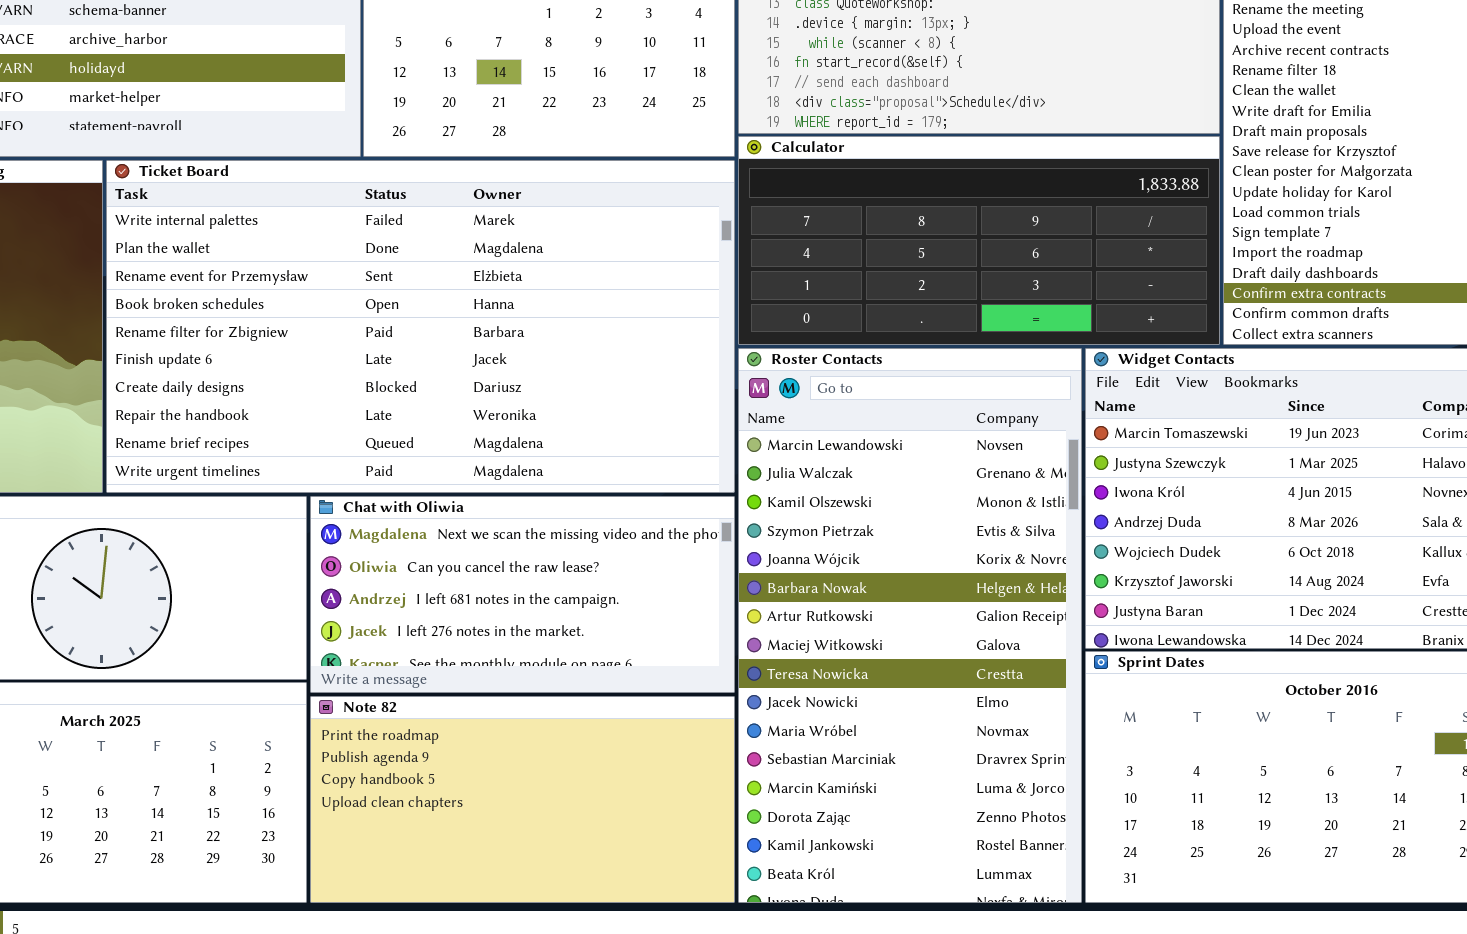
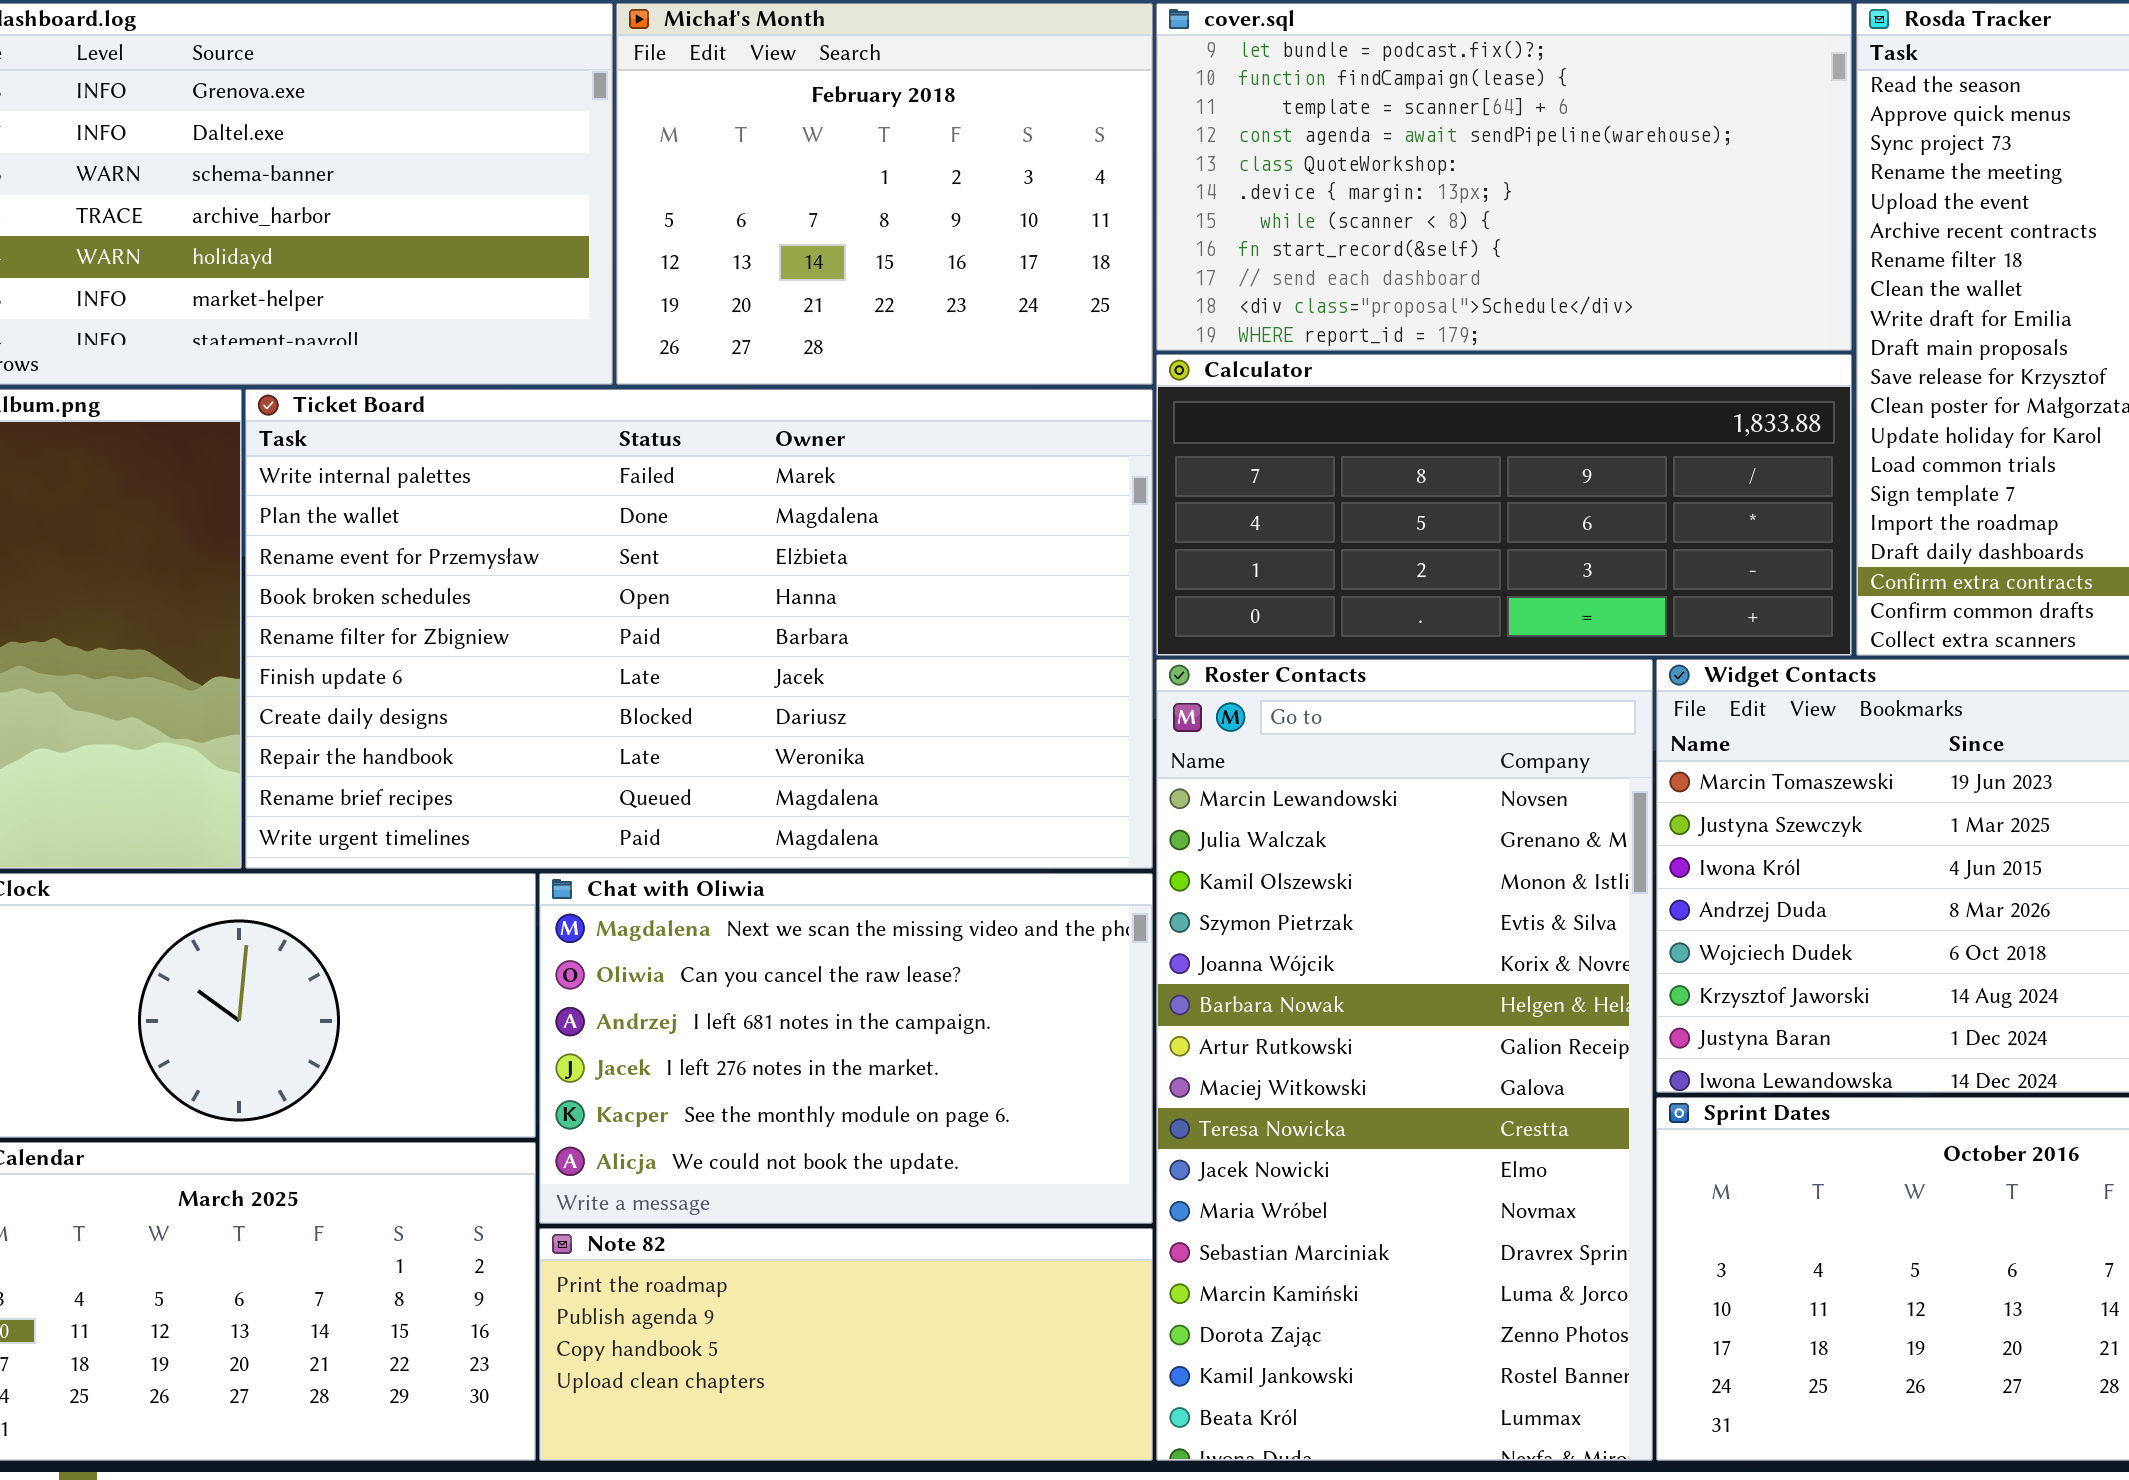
Chat with Oliwia: [310,496,735,693] -> [539,873,1153,1224], resized
Note 82: [310,696,735,903] -> [539,1228,1153,1461], resized

